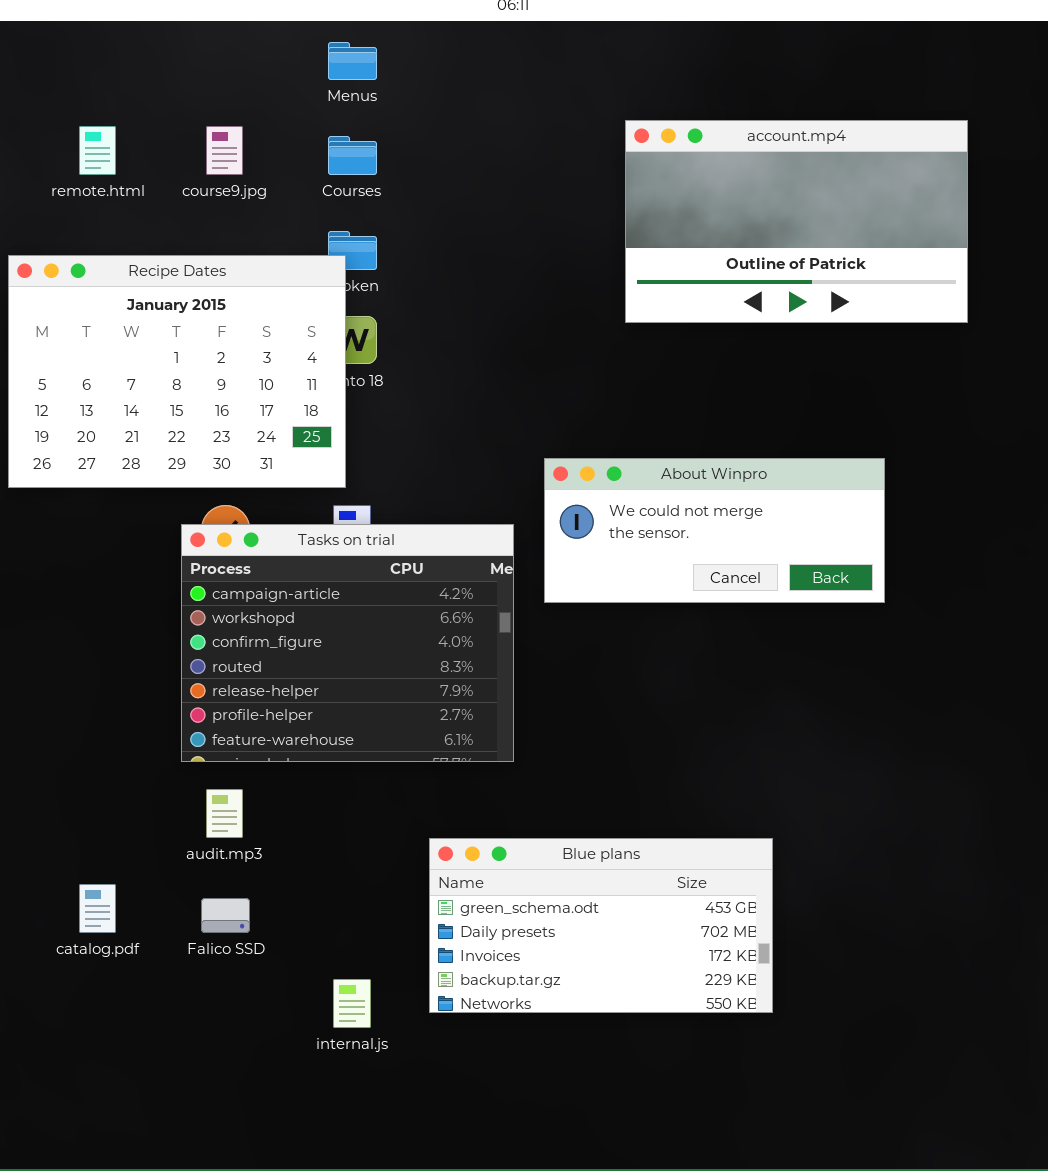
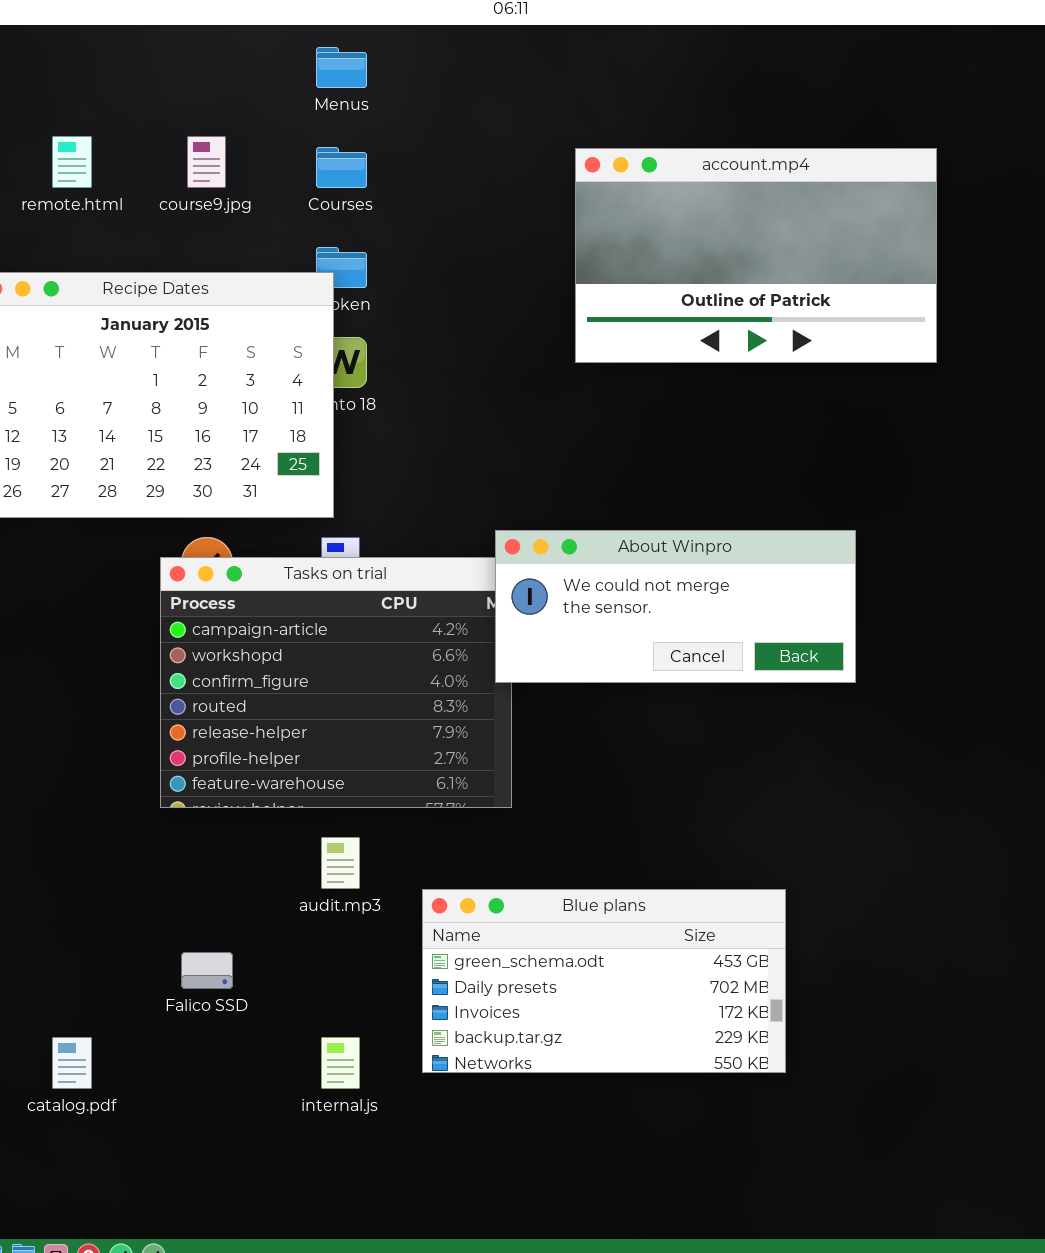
account.mp4: [625,120,968,323] -> [575,148,937,363], moved
About Winpro: [544,458,885,603] -> [495,530,856,683], moved
audit.mp3: [206,789,243,838] -> [321,837,360,889], moved
catalog.pdf: [79,884,116,933] -> [52,1037,92,1089], moved

